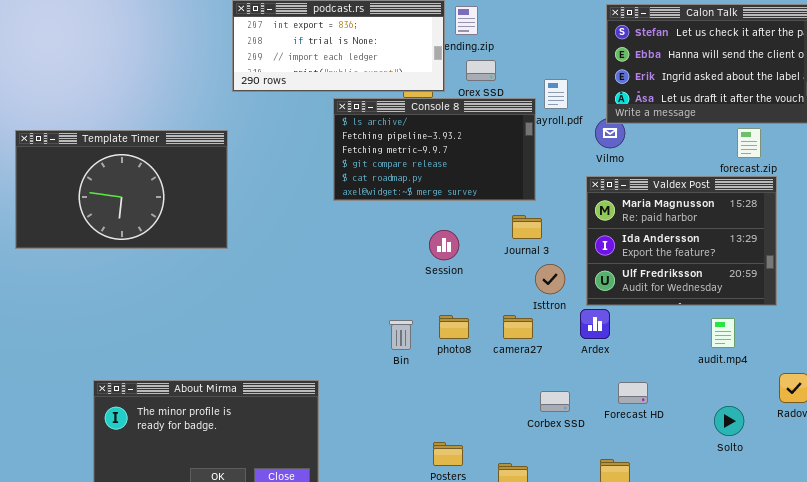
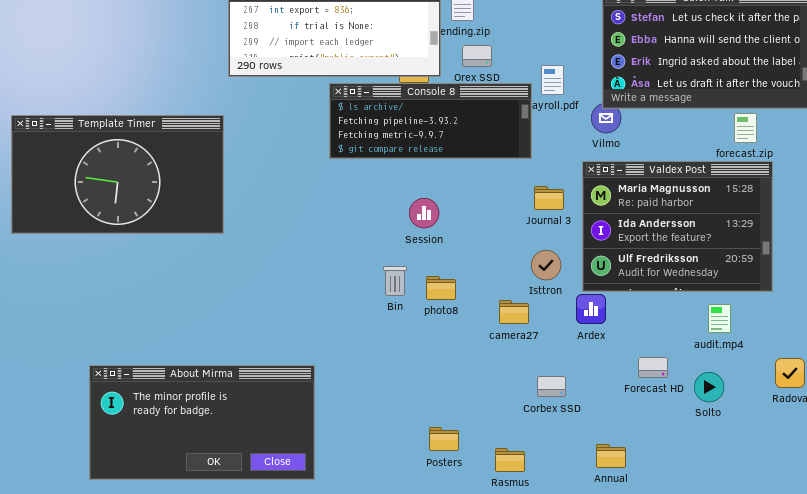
Console 8: [333,98,536,201] -> [329,83,532,159], resized
Journal 3: [512,215,542,239] -> [534,186,564,210], moved
Session: [429,230,459,260] -> [409,198,439,228], moved
photo8: [439,315,469,339] -> [426,276,456,300], moved
Bin: [389,320,413,350] -> [383,266,407,296], moved
Forecast HD: [618,382,648,404] -> [638,357,668,378], moved
Solto: [714,406,744,436] -> [694,372,724,402], moved

